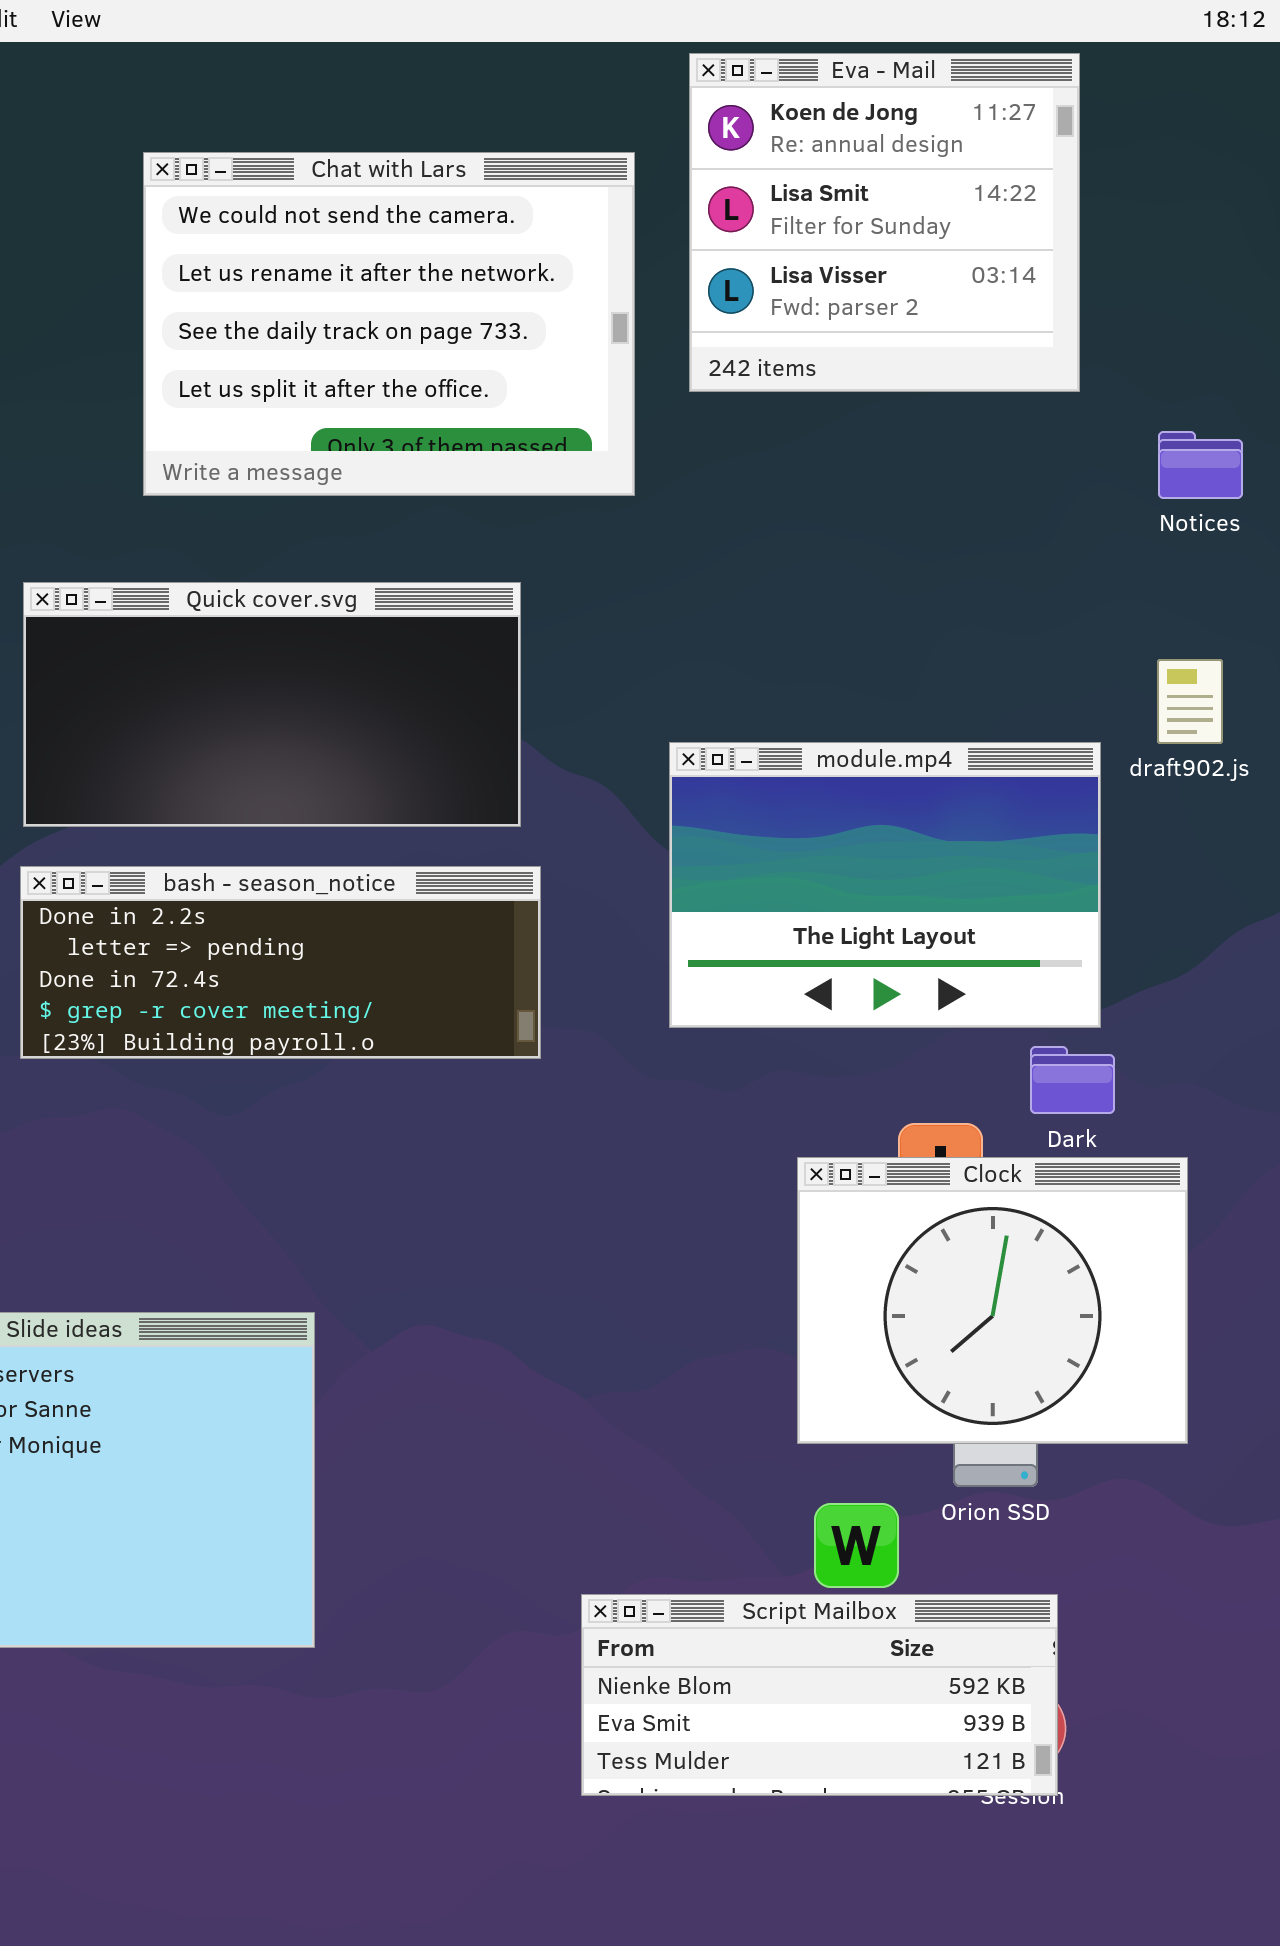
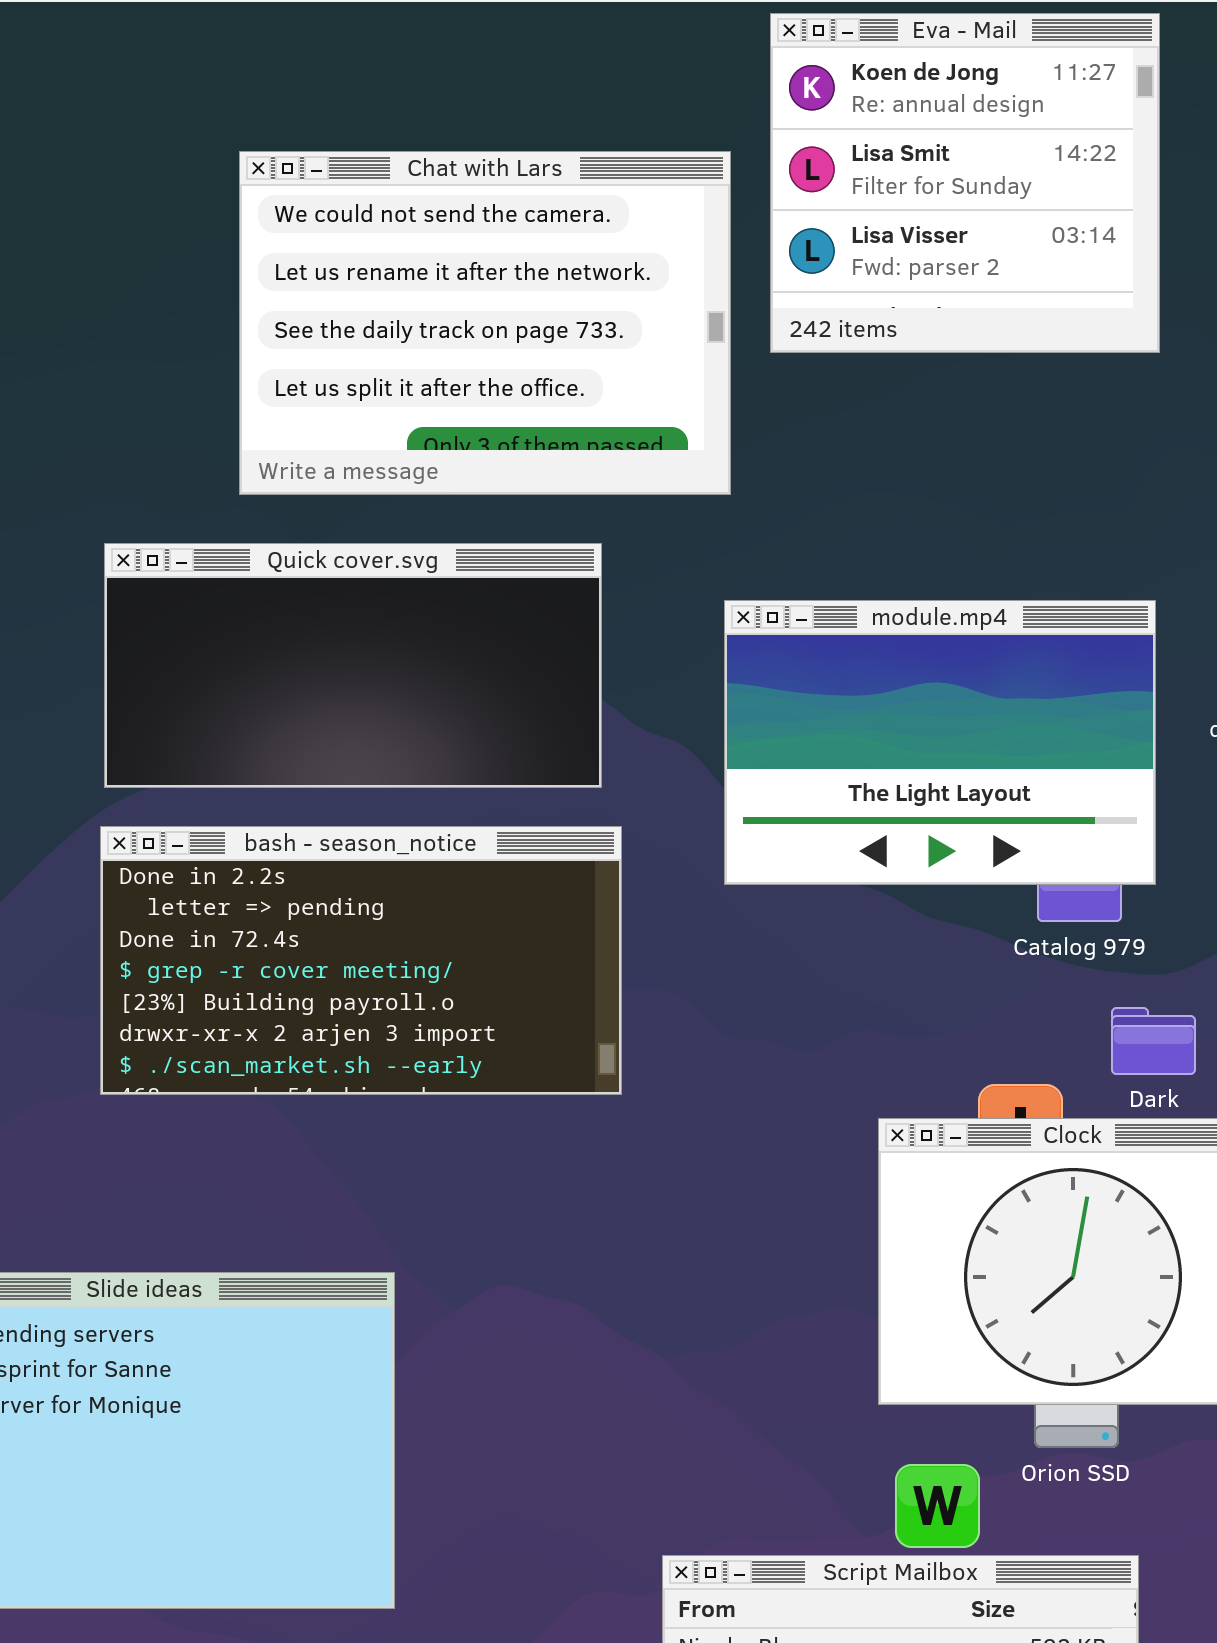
Chat with Lars: [143,152,635,496] -> [239,151,731,495], moved
module.mp4: [669,742,1101,1028] -> [724,600,1156,885], moved
bash - season_notice: [20,866,541,1059] -> [100,826,622,1095], resized

